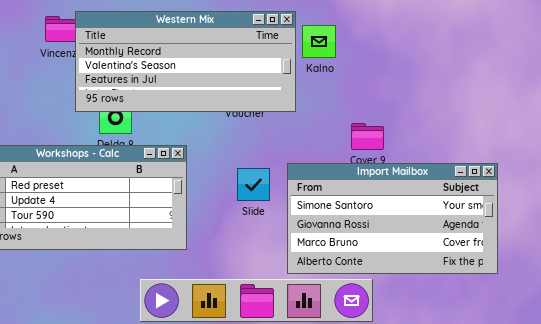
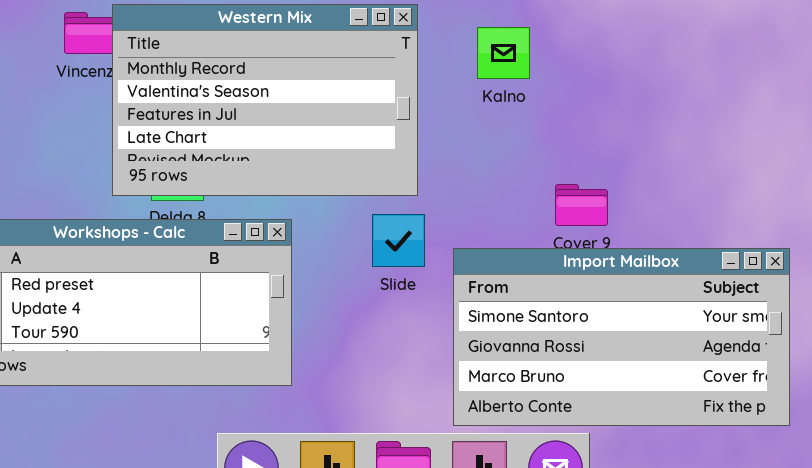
Western Mix: [75,11,296,112] -> [112,4,418,196], resized
Slide: [237,168,270,201] -> [372,214,425,267], moved

